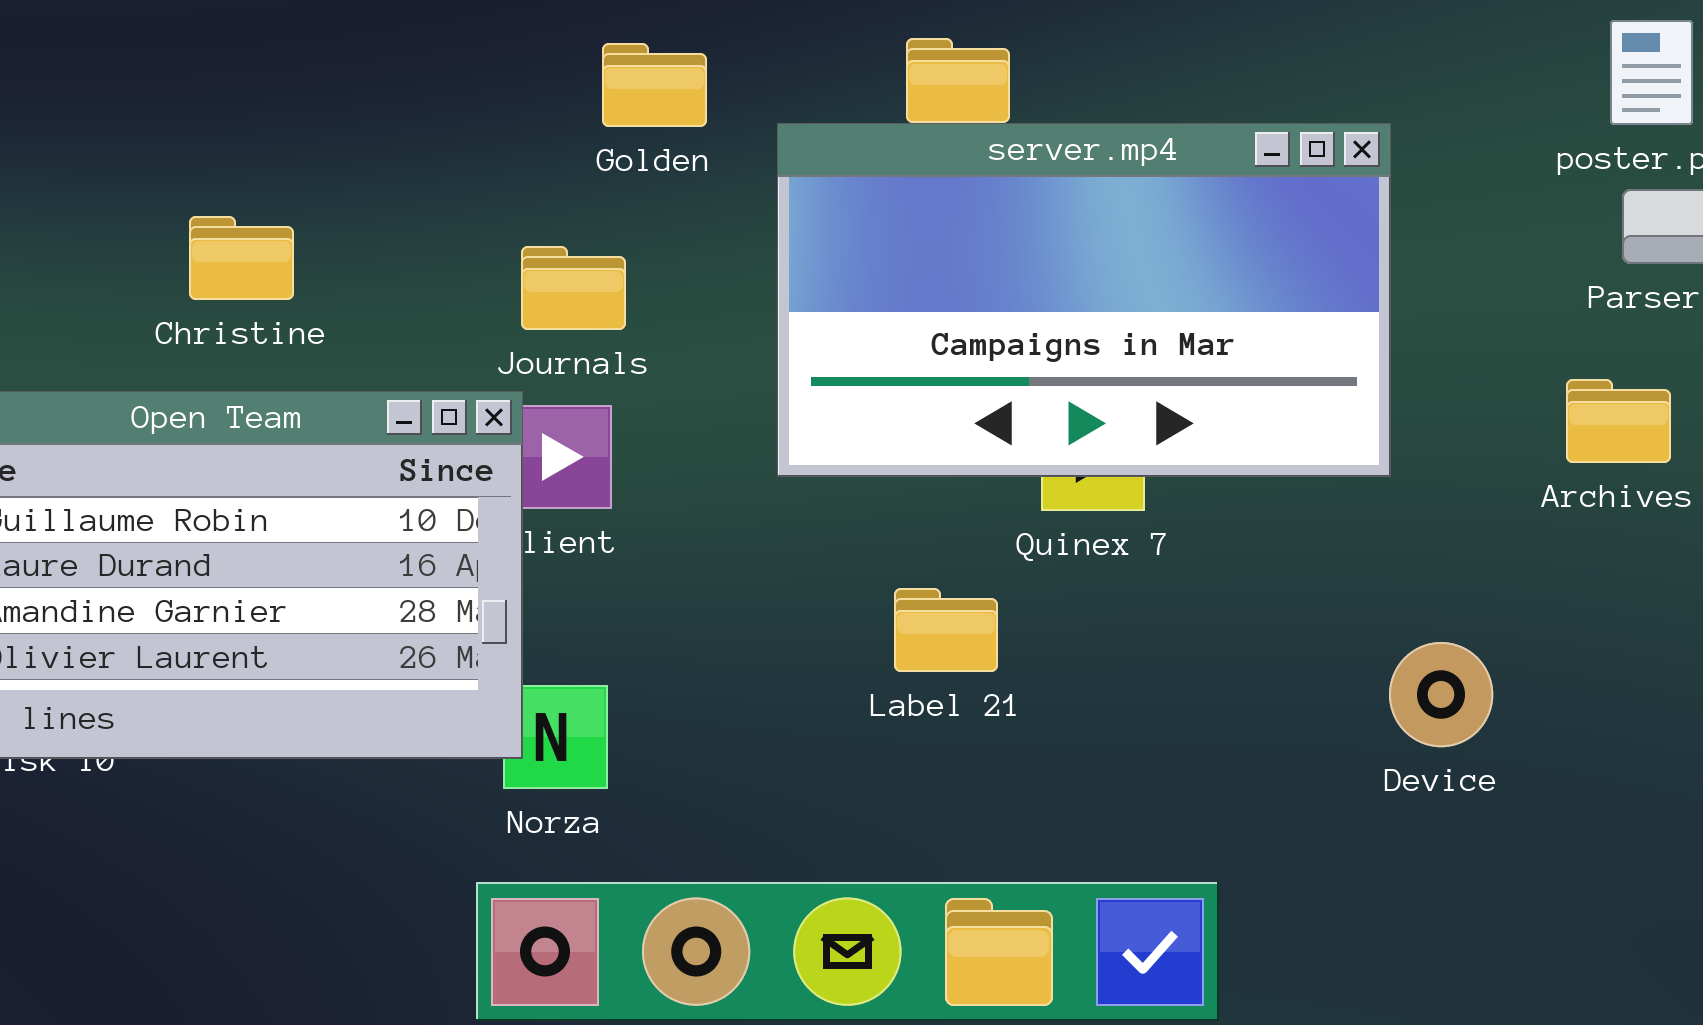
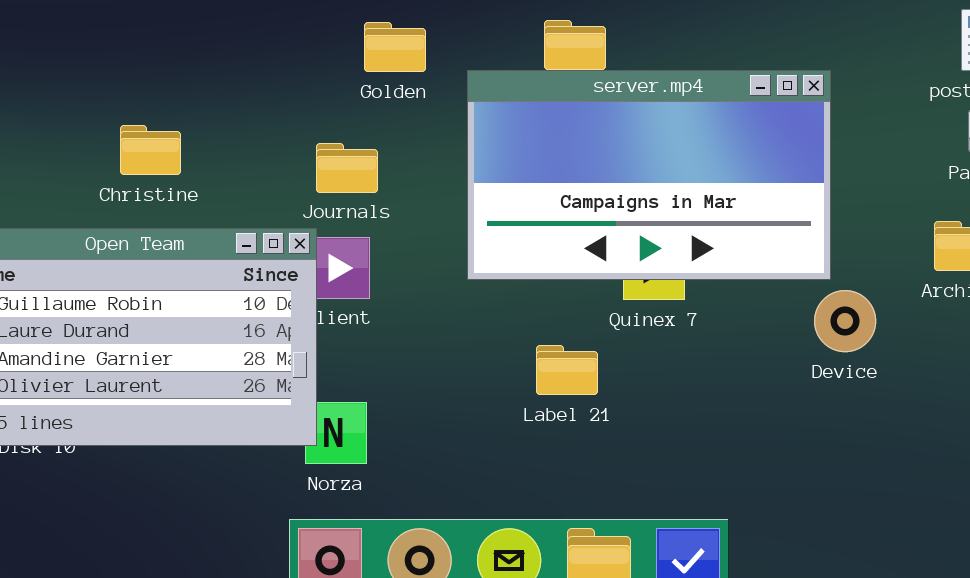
Device: [1389,642,1493,747] -> [814,290,876,352], moved

